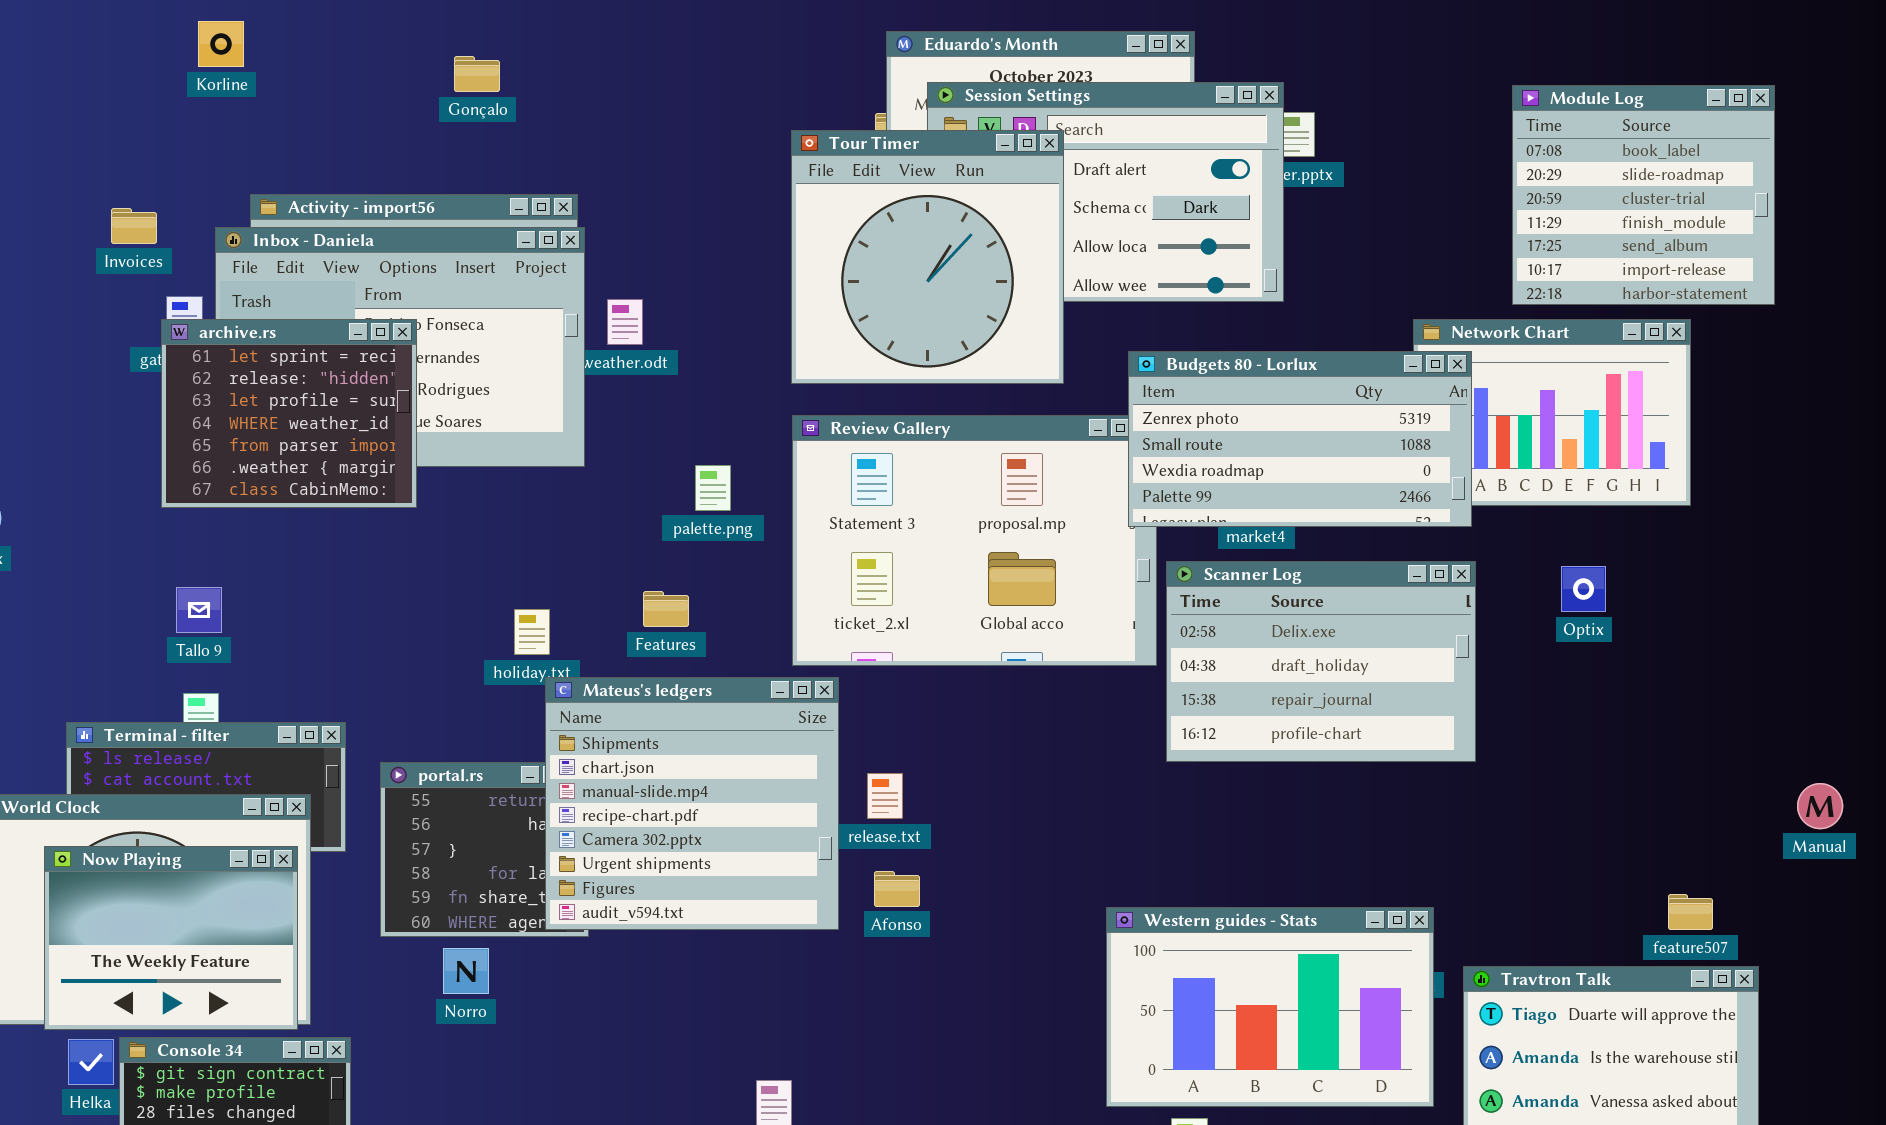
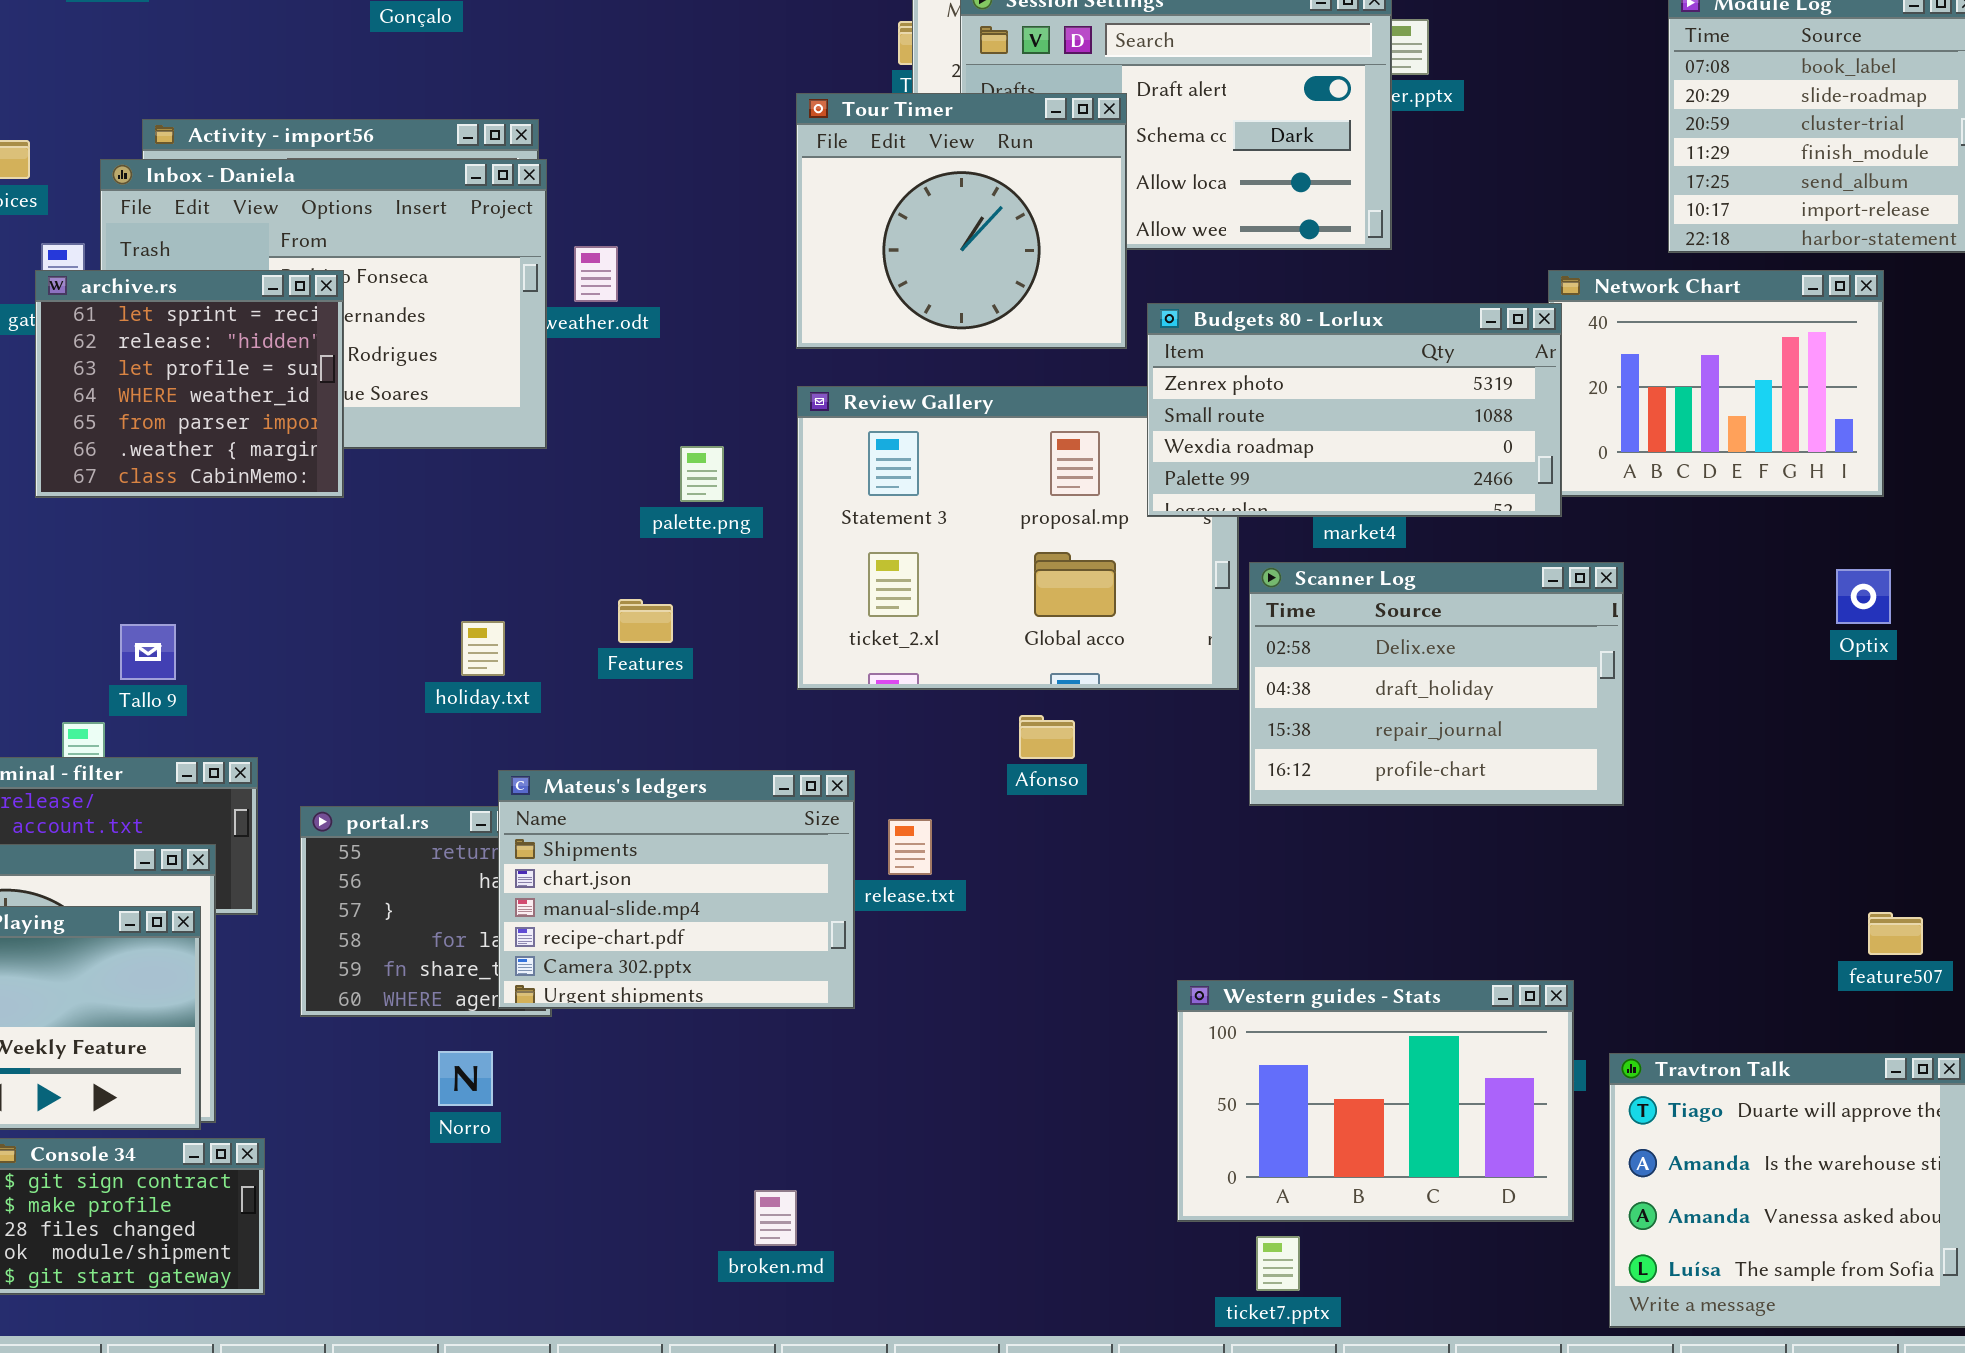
Tour Timer: [791,130,1064,384] -> [796,93,1127,349], resized
Budgets 80 - Lorlux: [1128,351,1472,527] -> [1147,303,1562,517], moved
Optix: [1561,566,1606,612] -> [1836,569,1891,624], moved
Tallo 9: [176,587,222,633] -> [120,624,176,680], moved
Mateus's ledgers: [545,677,839,930] -> [498,770,855,1009], resized
Afonso: [874,871,920,907] -> [1019,715,1075,759], moved
feature507: [1668,894,1713,930] -> [1868,912,1923,955], moved
Norro: [443,948,489,994] -> [438,1051,493,1106], moved

